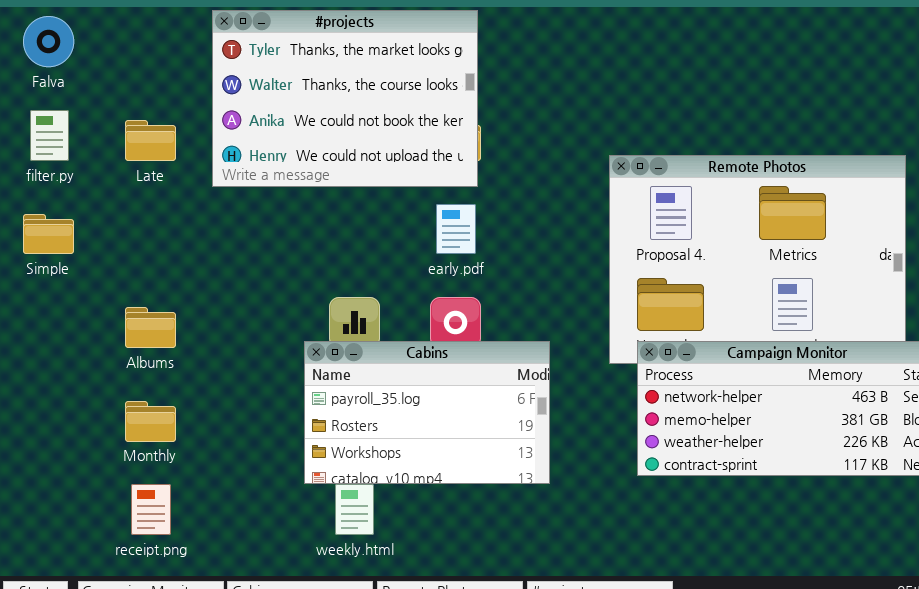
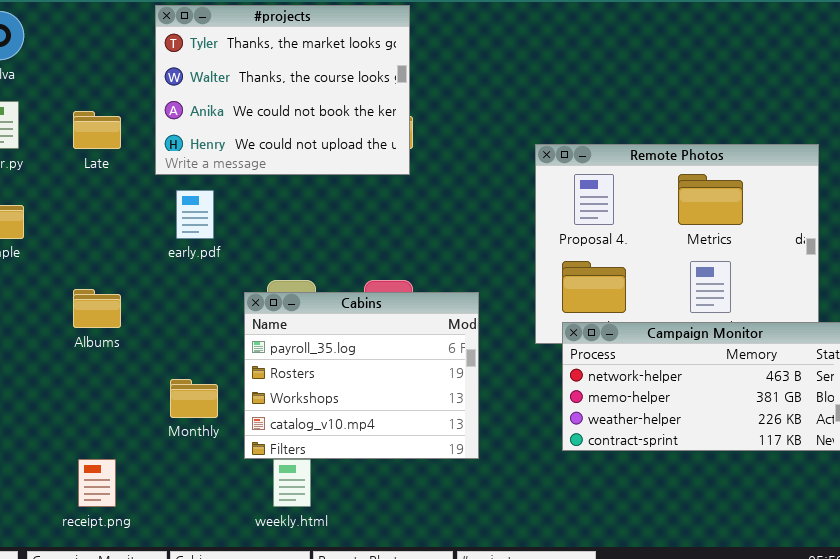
early.pdf: [436,204,476,254] -> [176,190,214,239], moved
Cabins: [304,341,550,484] -> [244,292,479,459], resized
Monthly: [125,401,176,442] -> [170,379,218,418], moved

